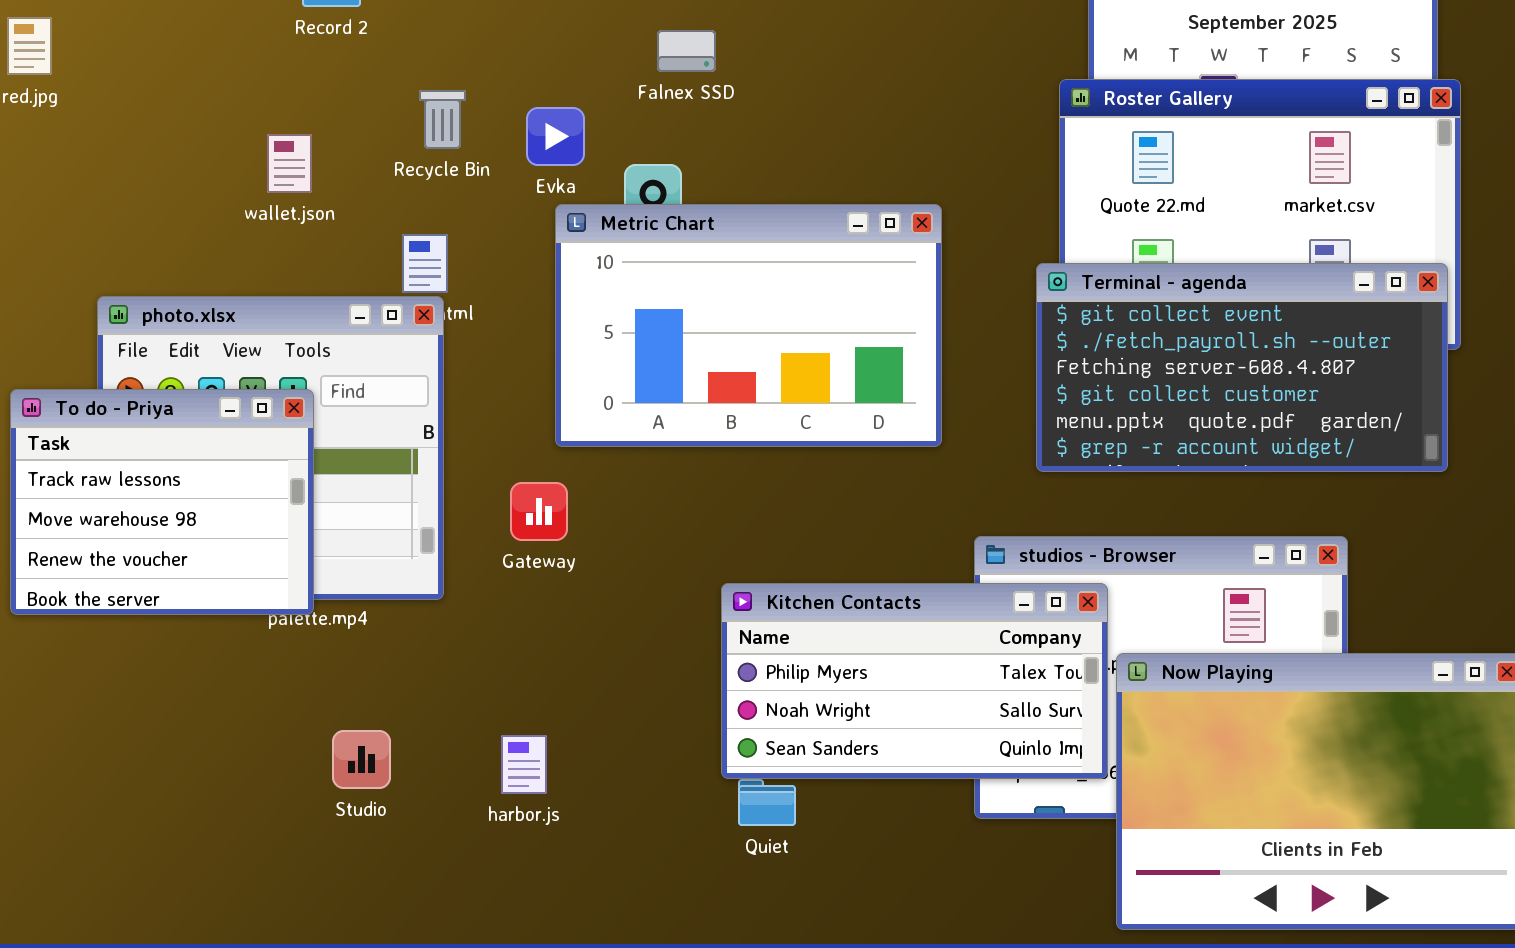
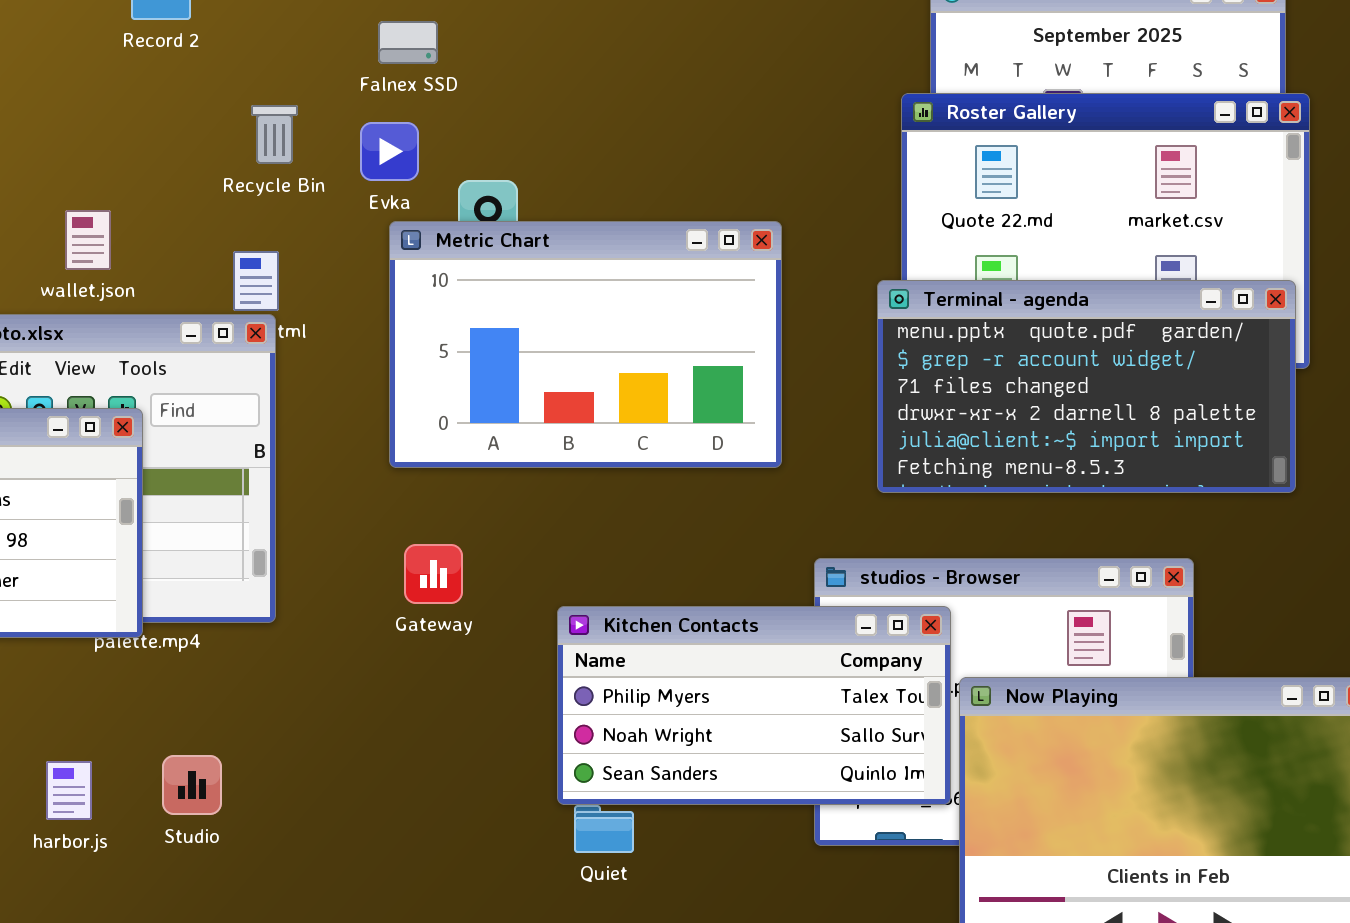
Falnex SSD: [657,30,716,72] -> [378,21,438,64], moved
wallet.json: [267,134,312,193] -> [65,210,111,270], moved
Terminal - agenda: [1036,263,1448,472] -> [877,280,1296,493], scrolled down 4 rows
Gateway: [510,482,568,541] -> [404,544,463,604], moved
harbor.js: [501,735,547,794] -> [46,761,92,820], moved

